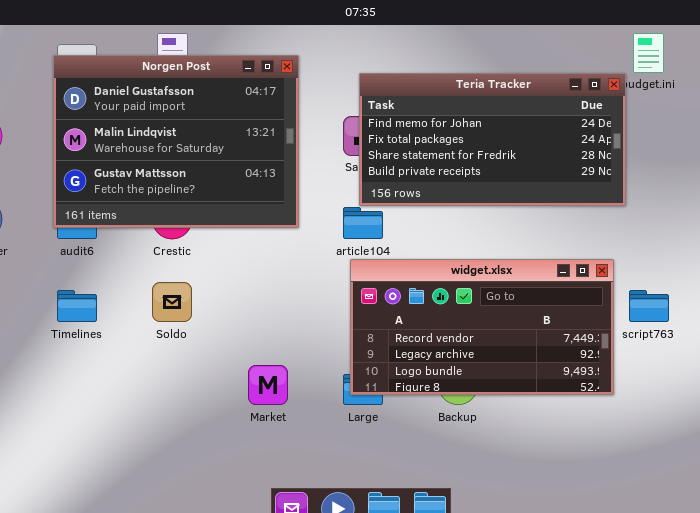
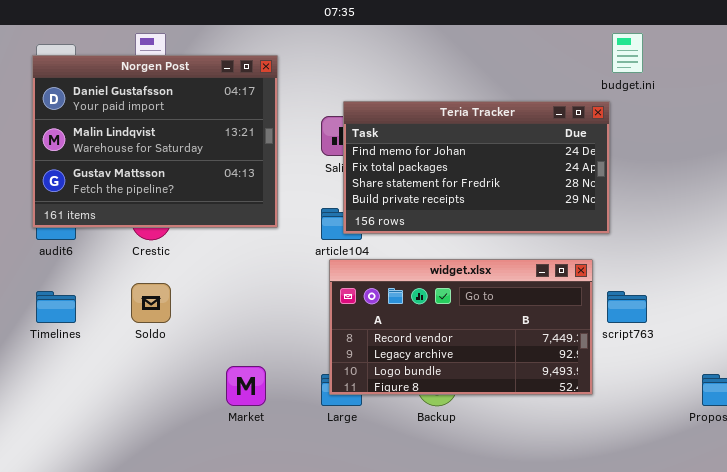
Teria Tracker: [359,73,626,206] -> [343,101,610,234], moved

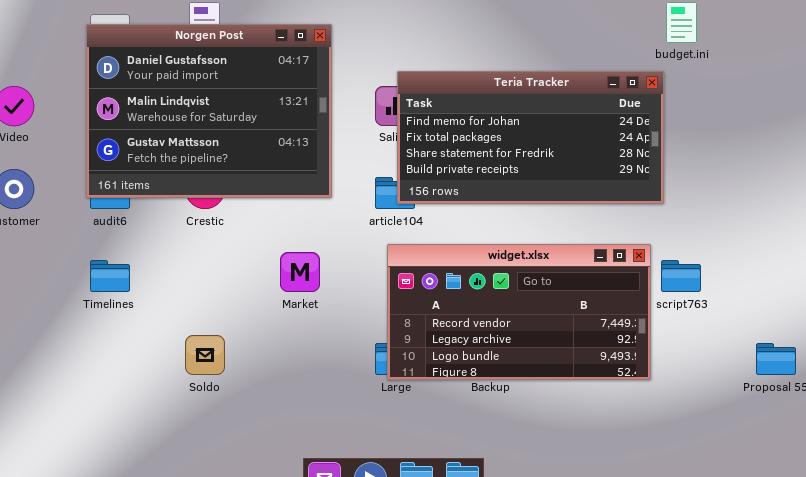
widget.xlsx: [329,259,593,395] -> [387,244,651,380], moved
Soldo: [131,283,171,323] -> [185,335,225,375], moved
Market: [226,366,266,406] -> [280,252,320,292], moved

